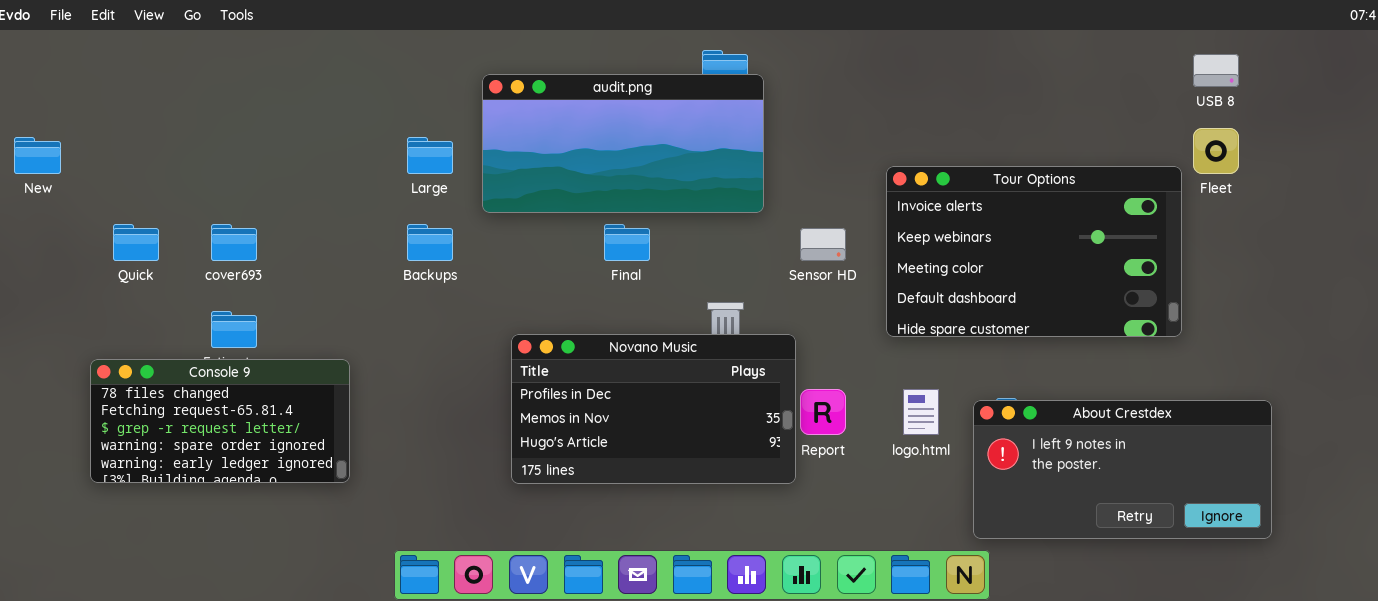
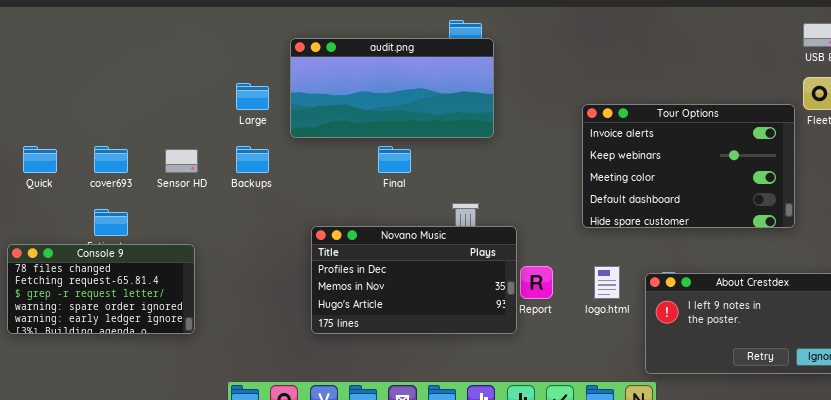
Sensor HD: [800,228,846,261] -> [165,149,198,173], moved

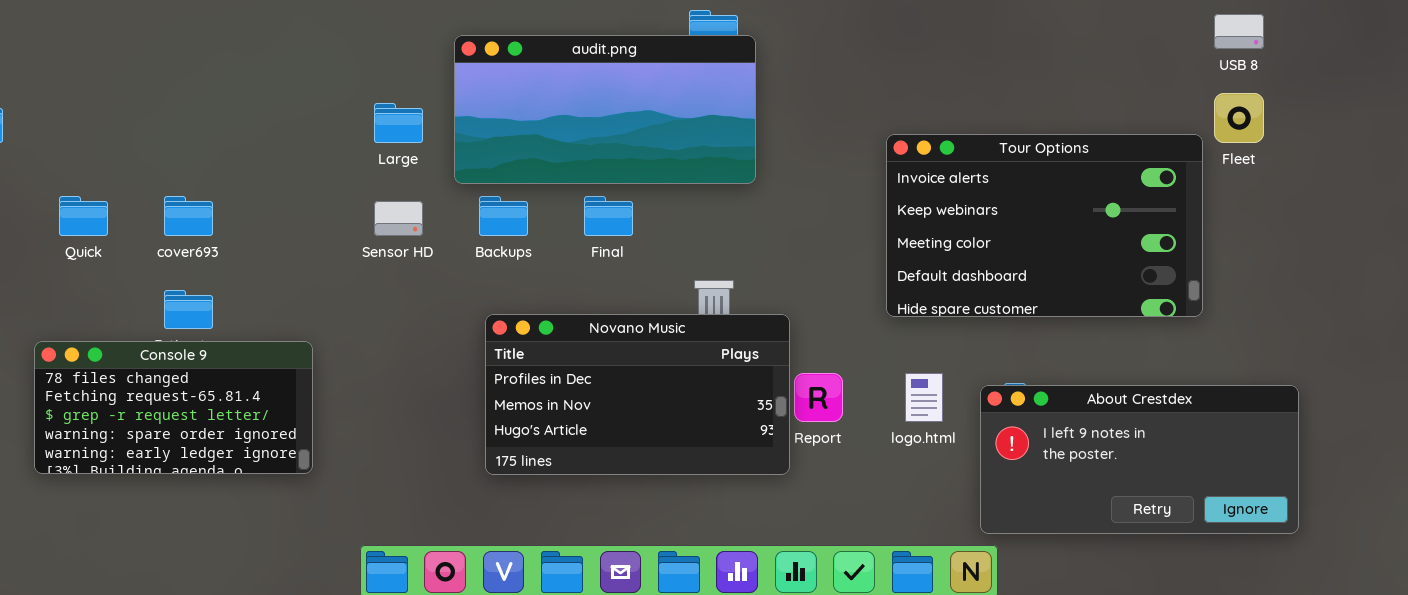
Backups: [236,146,269,173] -> [479,196,528,236], moved
Sensor HD: [165,149,198,173] -> [374,201,423,236], moved

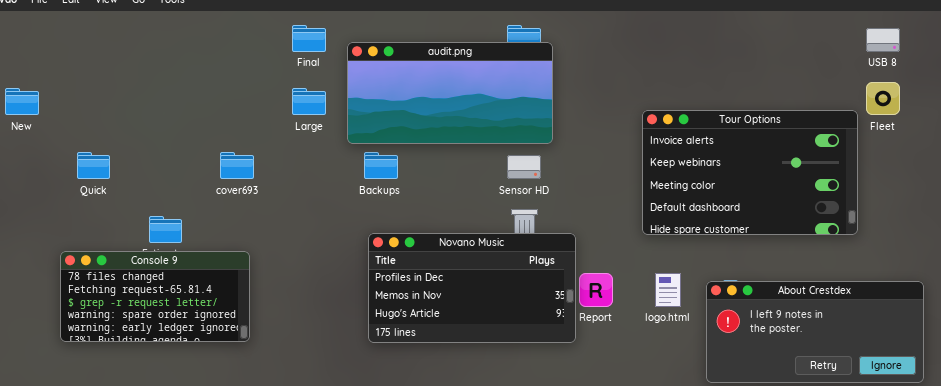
cover693: [164,196,213,236] -> [220,152,254,179], moved
Final: [584,196,633,236] -> [292,25,326,52], moved
Sensor HD: [374,201,423,236] -> [507,155,541,179], moved

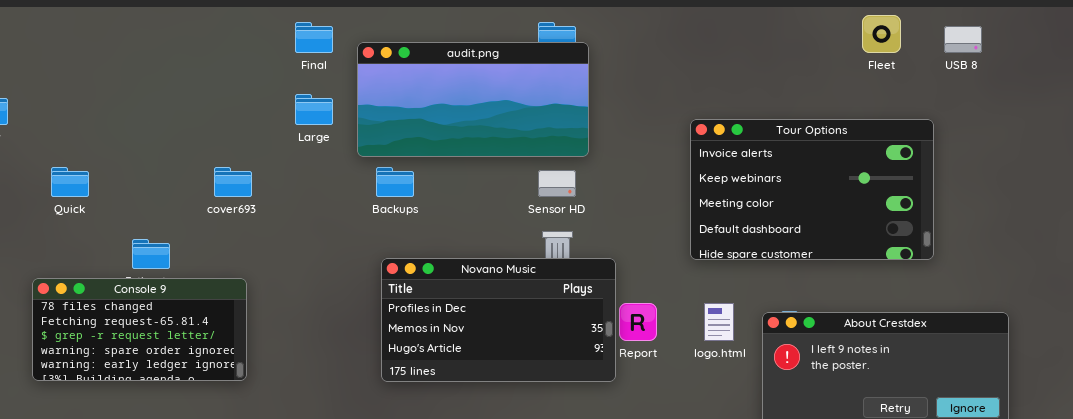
Fleet: [866,82,900,115] -> [862,15,901,53], moved

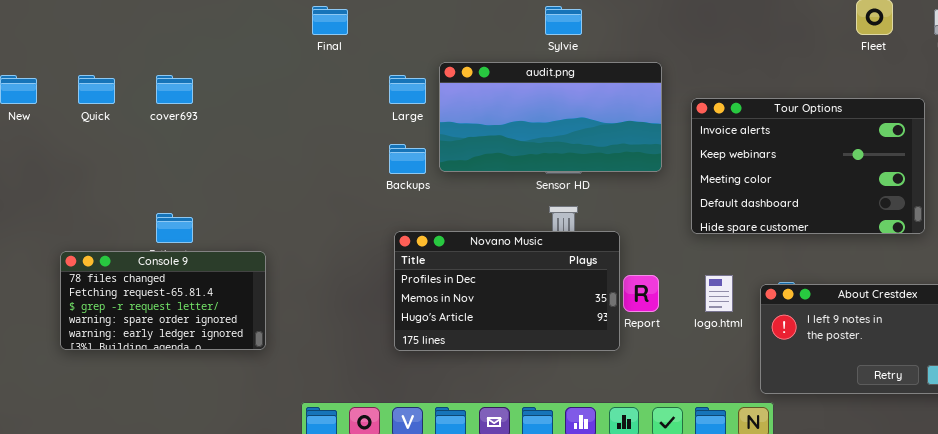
audit.png: [357,42,589,157] -> [439,62,662,172], moved
Large: [295,94,333,125] -> [389,75,426,104], moved
Quick: [51,167,89,197] -> [78,75,115,104], moved
cover693: [214,167,252,197] -> [156,75,193,104], moved

